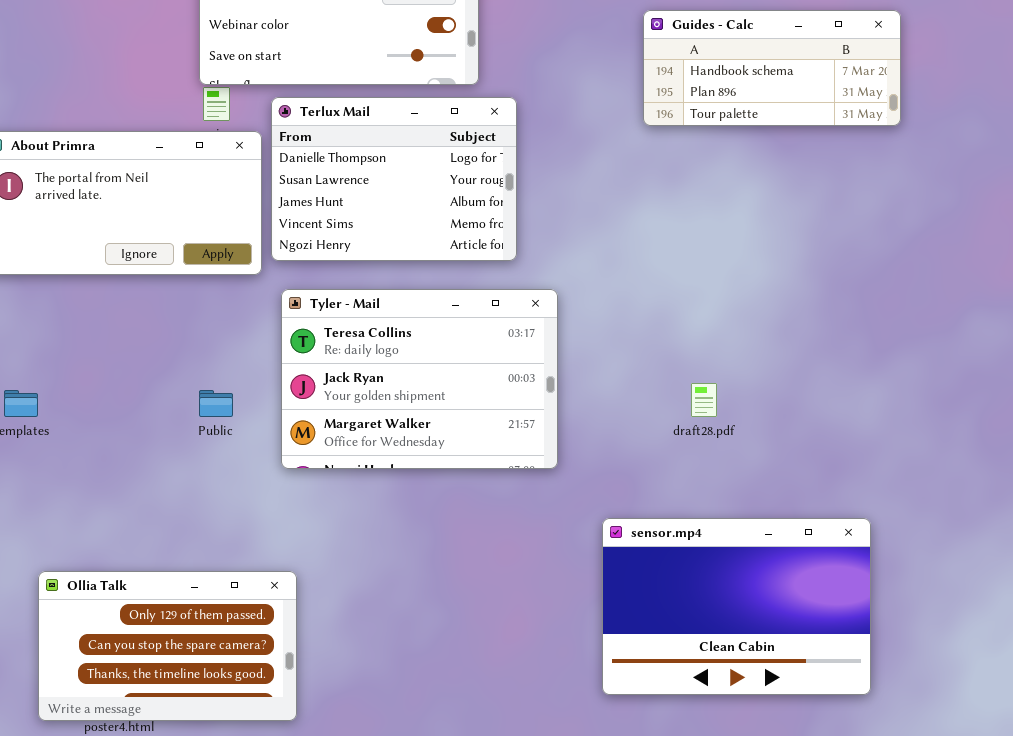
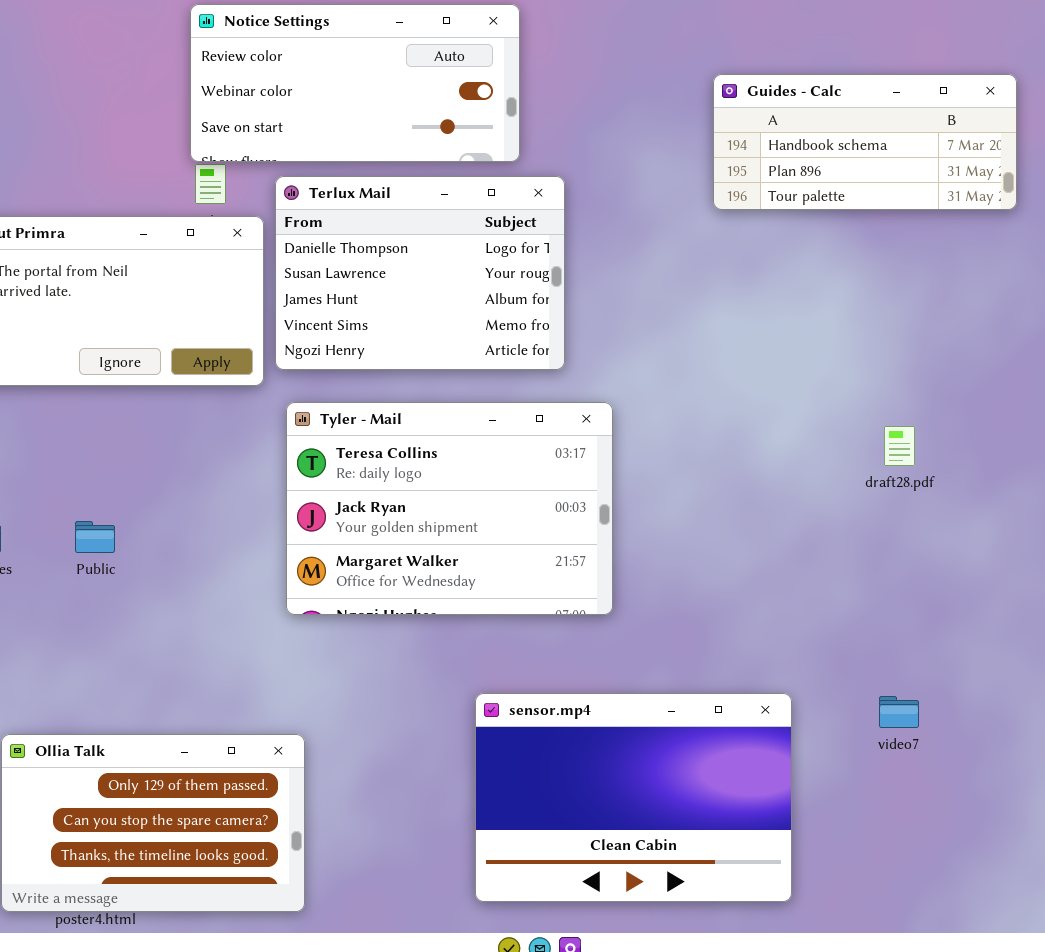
draft28.pdf: [691,383,717,417] -> [884,426,915,466], moved
Public: [199,390,233,417] -> [75,521,115,553], moved
sensor.mp4: [602,518,871,695] -> [475,693,792,902], moved

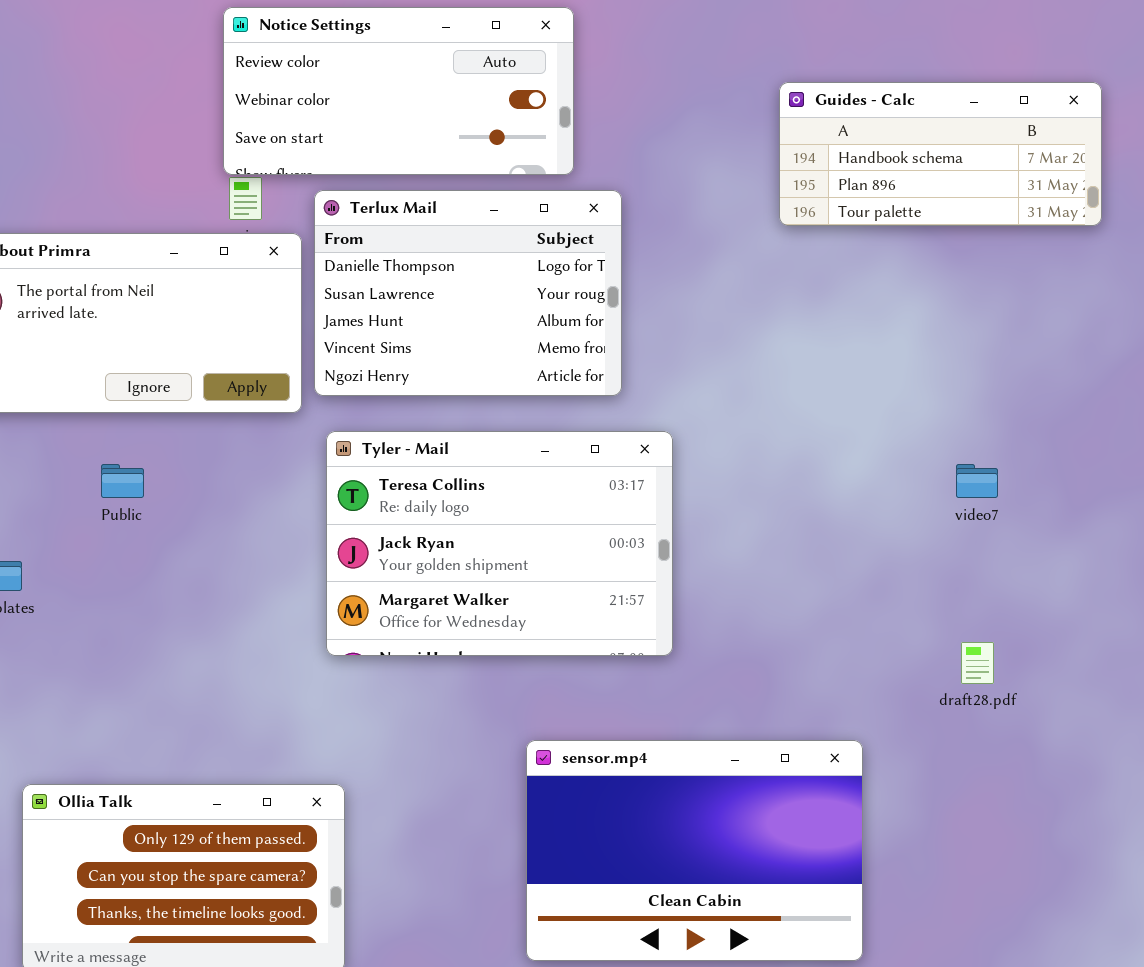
draft28.pdf: [884,426,915,466] -> [961,642,994,684], moved
Public: [75,521,115,553] -> [101,464,144,498], moved
video7: [879,696,919,728] -> [956,464,998,498], moved

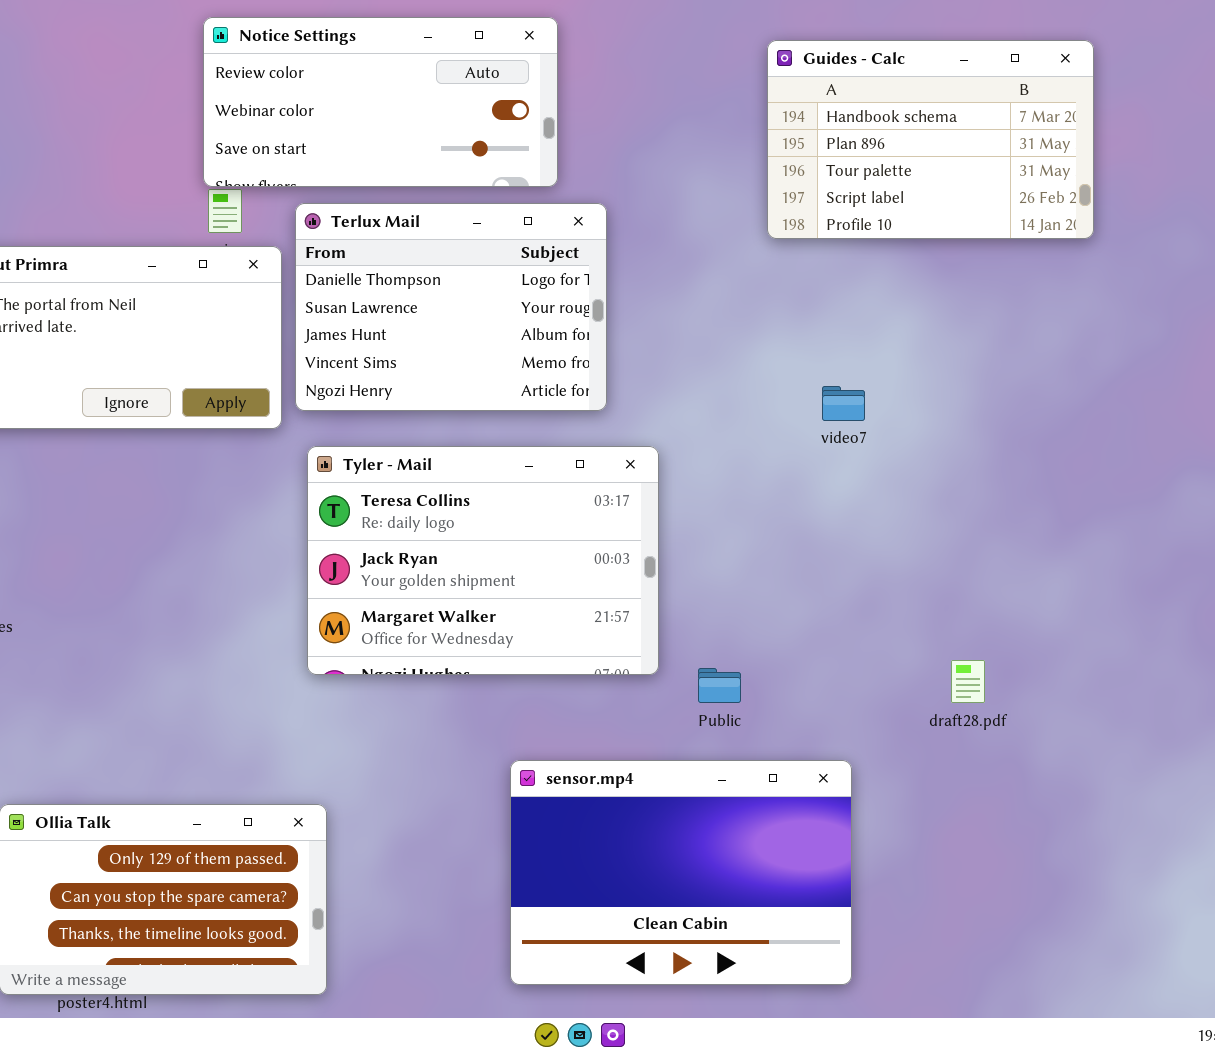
Guides - Calc: [779,82,1102,226] -> [767,40,1094,239], resized
Public: [101,464,144,498] -> [698,668,741,703], moved
video7: [956,464,998,498] -> [822,386,865,421], moved

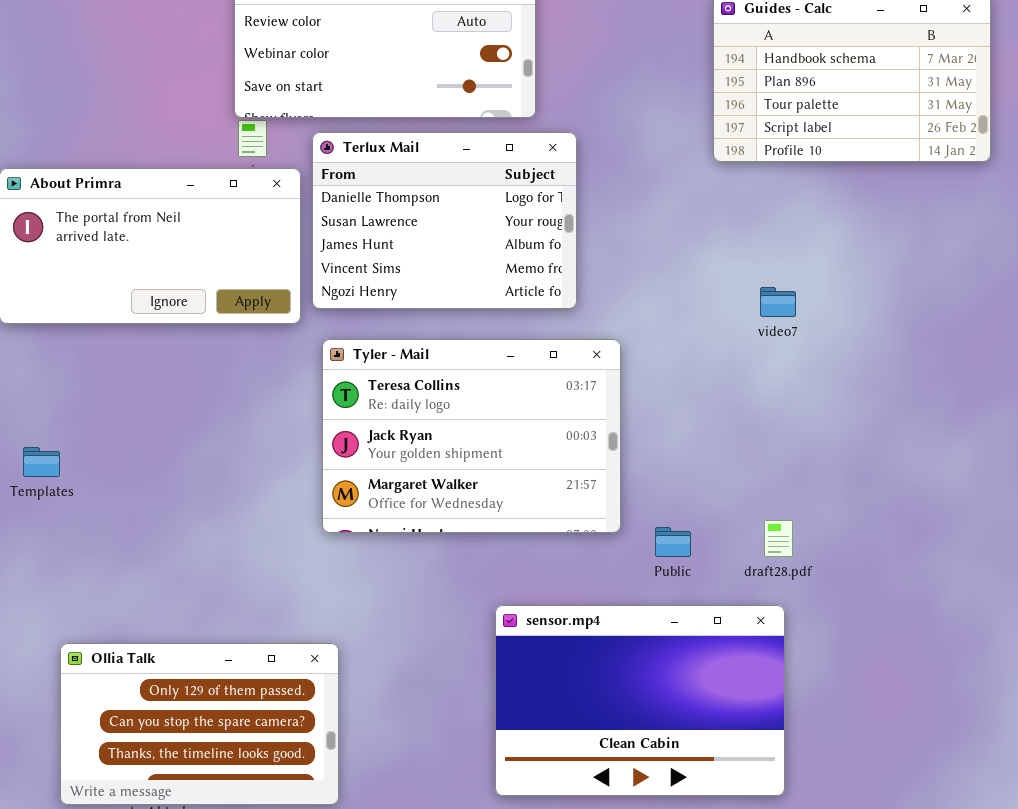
draft28.pdf: [951,660,985,703] -> [764,520,793,557], moved

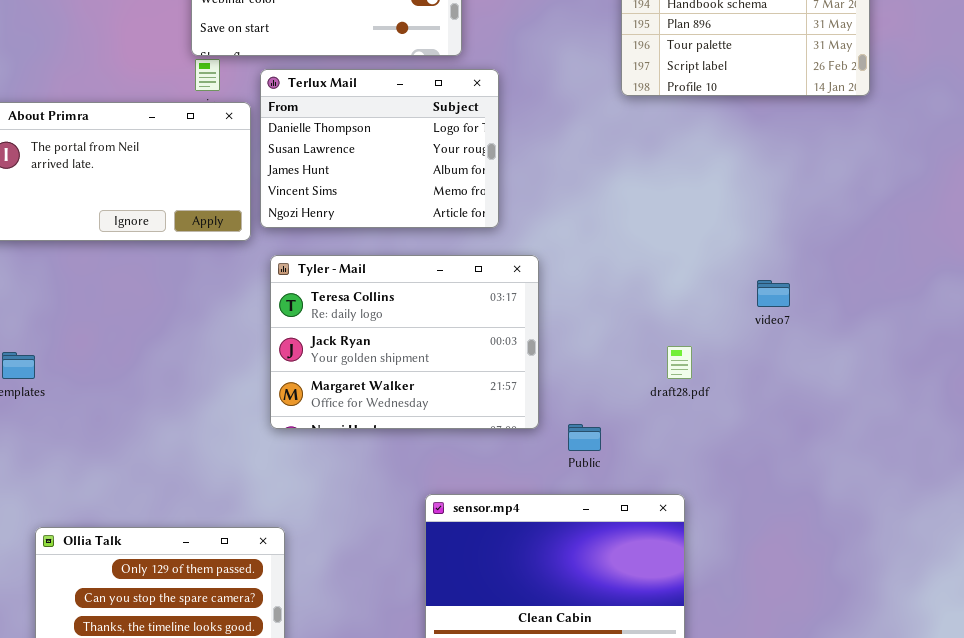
video7: [760,287,796,317] -> [757,280,790,307], moved
draft28.pdf: [764,520,793,557] -> [667,346,692,379], moved

